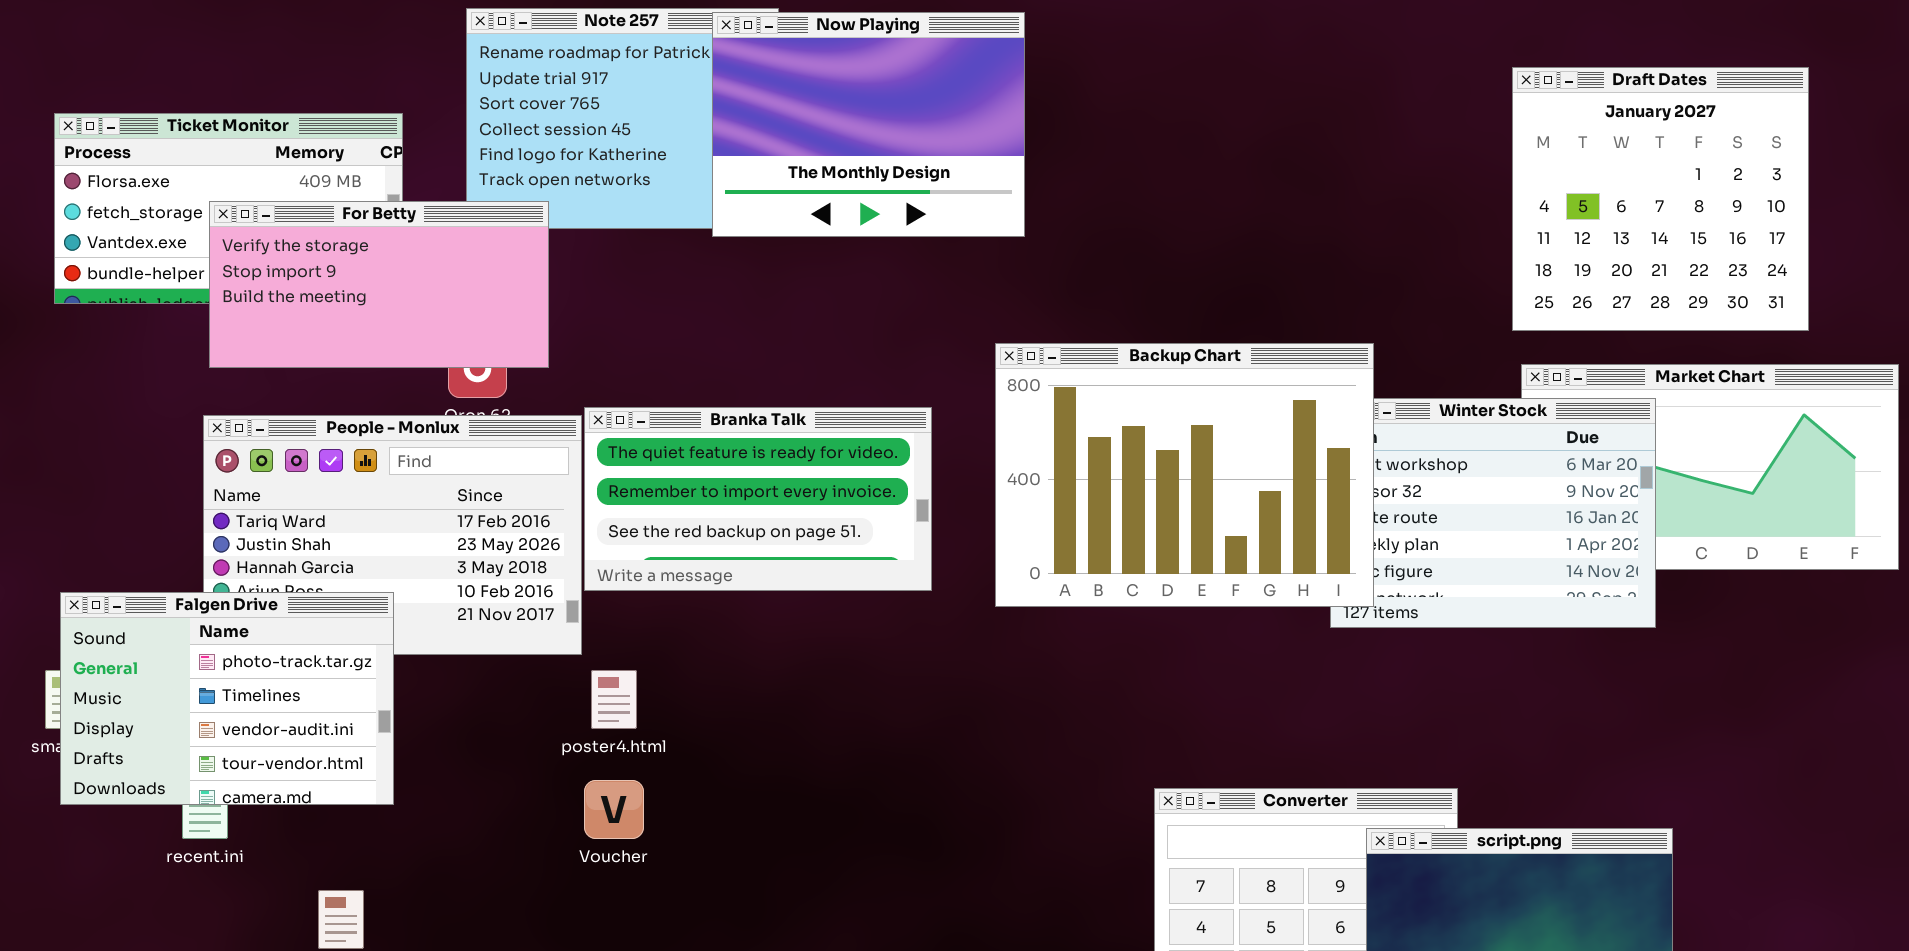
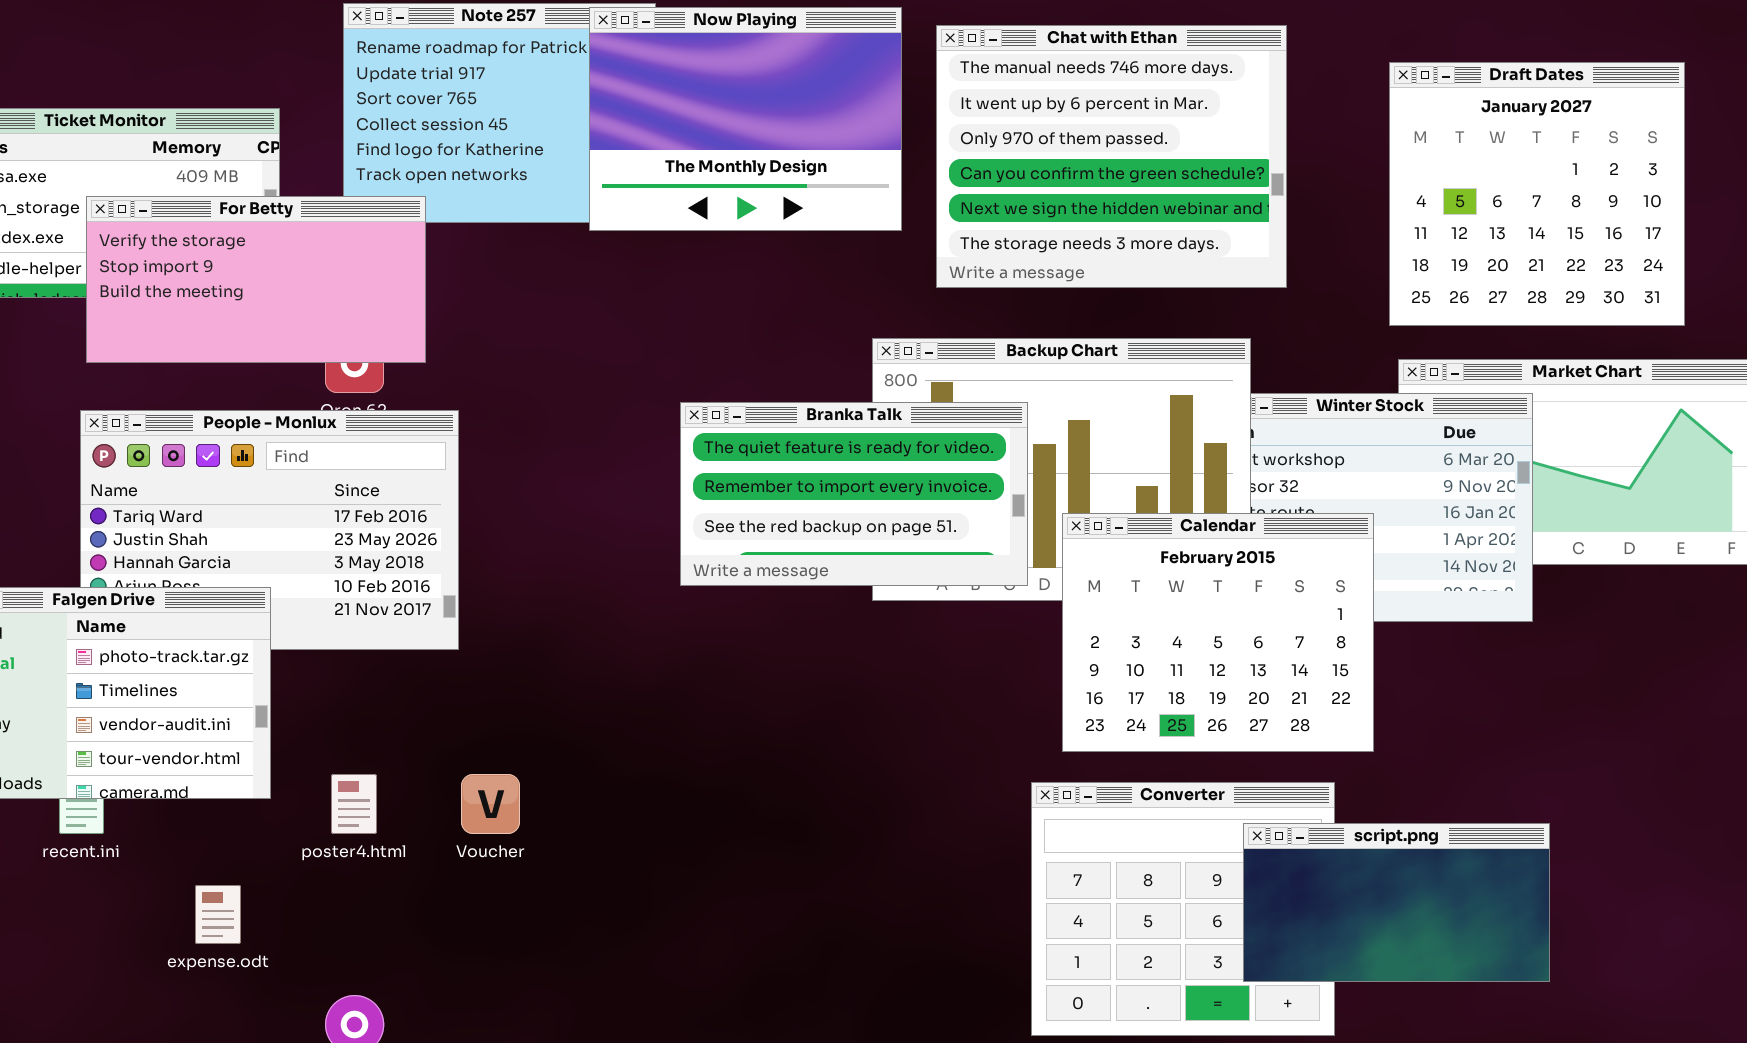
Chat with Ethan: none -> [936,25,1287,288], opened
Branka Talk: [584,407,932,591] -> [680,402,1028,586], moved
Calendar: none -> [1062,513,1374,752], opened
poster4.html: [591,670,637,729] -> [331,774,377,834], moved

